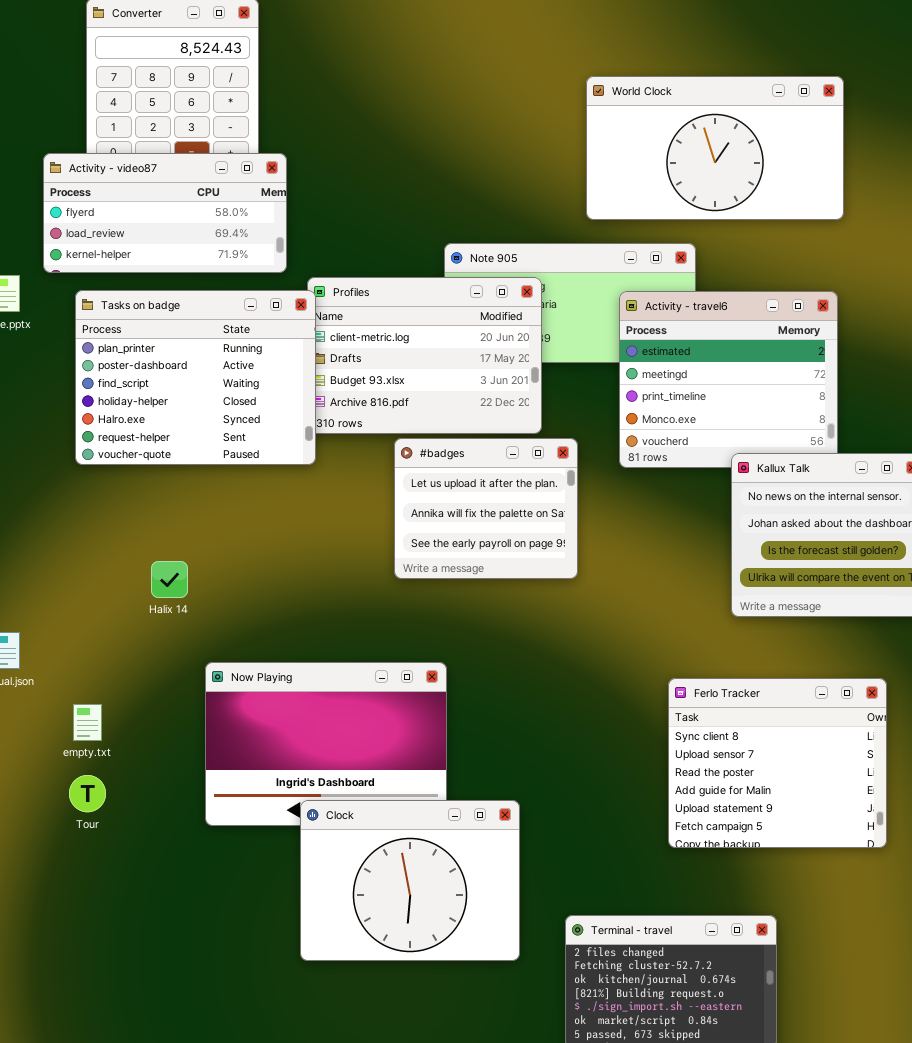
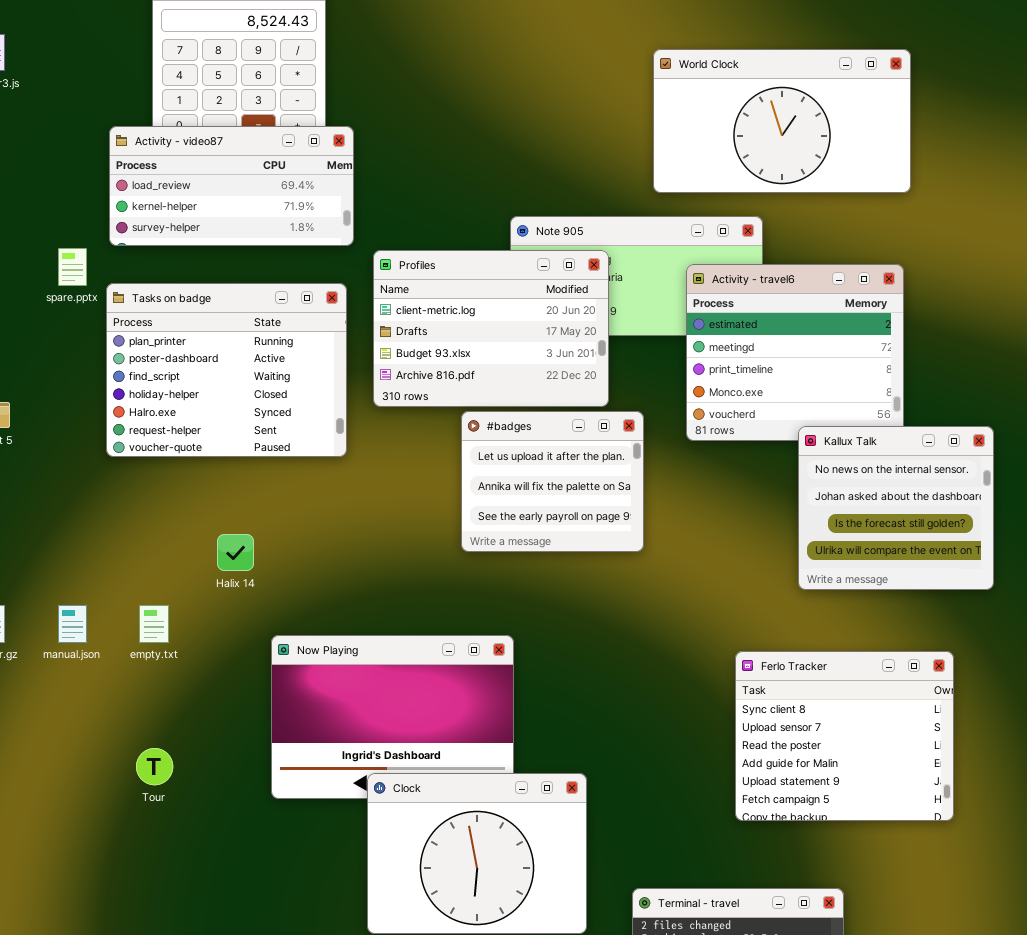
Activity - video87: [43,153,287,273] -> [109,126,354,246], scrolled down 1 row
Tasks on badge: [75,290,316,465] -> [106,283,347,457], moved
empty.txt: [73,704,102,741] -> [139,605,169,643], moved

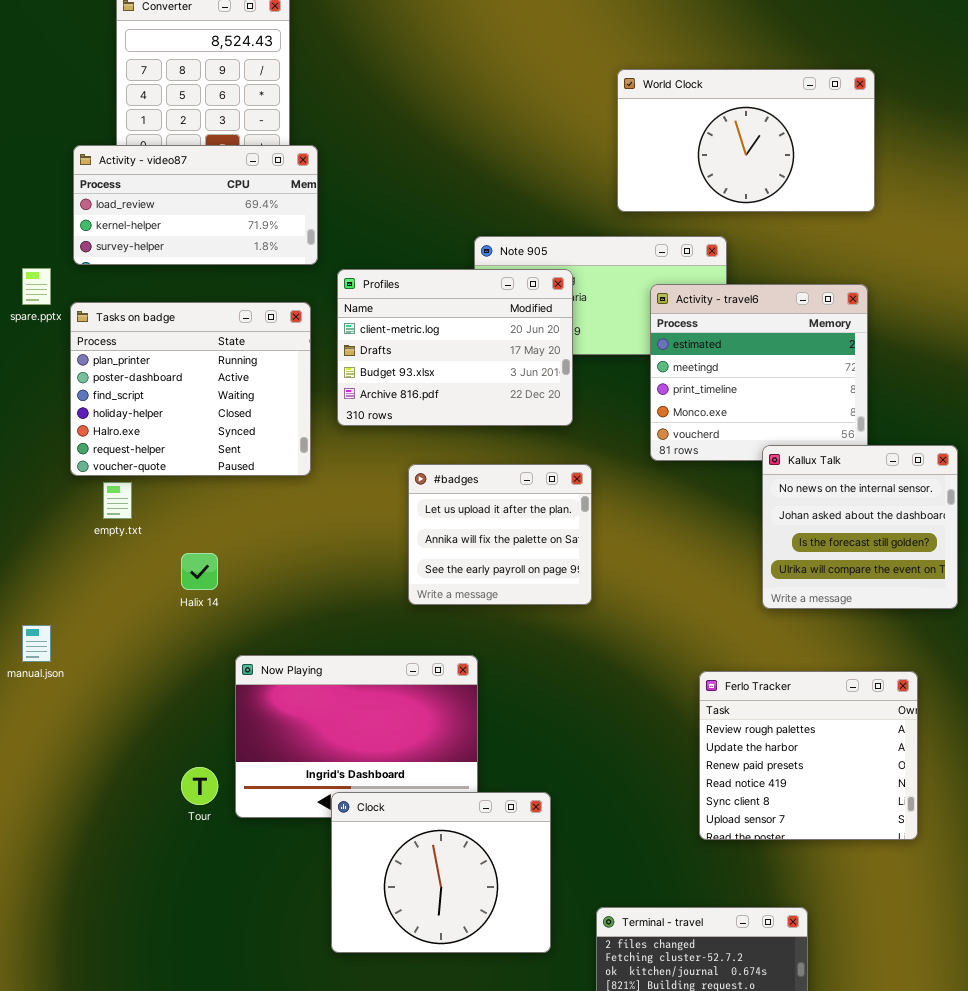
#badges: [461,411,644,552] -> [408,464,592,605], moved
empty.txt: [139,605,169,643] -> [103,482,132,519], moved
Ferlo Tracker: [735,651,954,821] -> [699,671,918,840], scrolled up 4 rows
Tour: [136,748,173,785] -> [181,767,218,805], moved

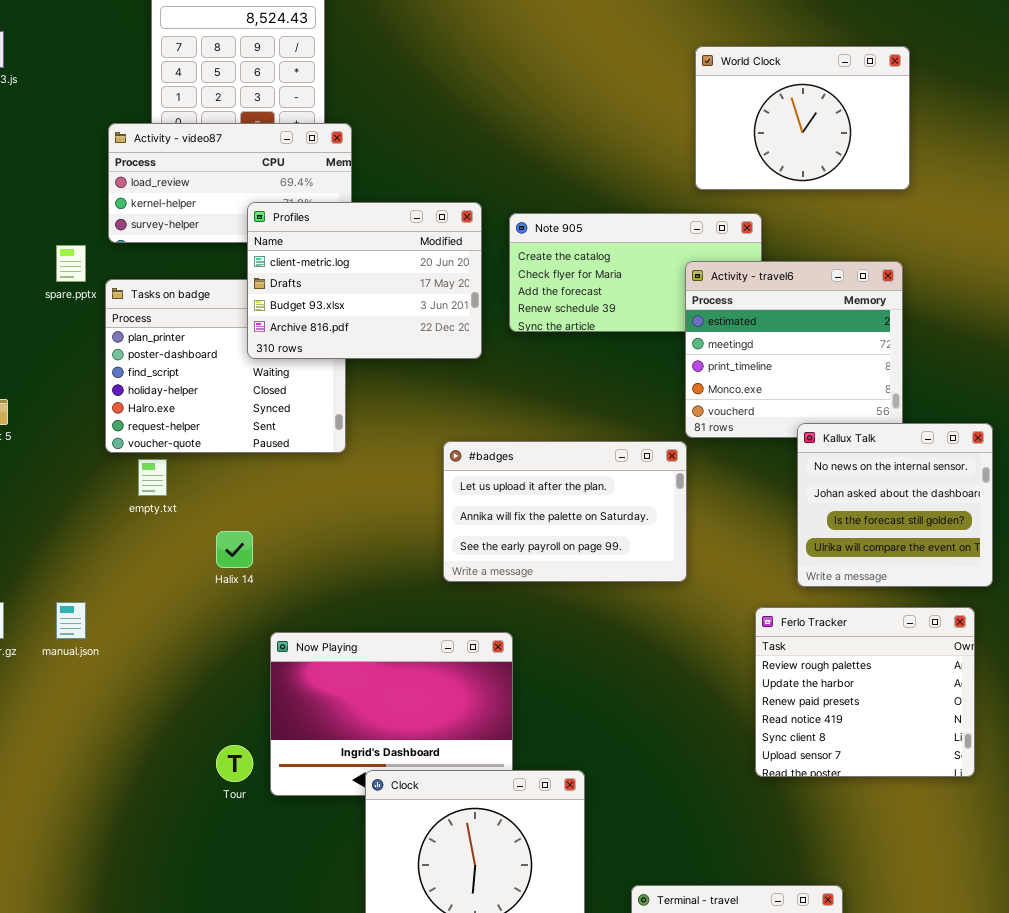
World Clock: [617,69,875,212] -> [695,46,910,190], resized
Profiles: [337,269,573,426] -> [247,202,482,359], moved
#badges: [408,464,592,605] -> [443,441,687,582], resized
Ferlo Tracker: [699,671,918,840] -> [755,607,975,777], moved

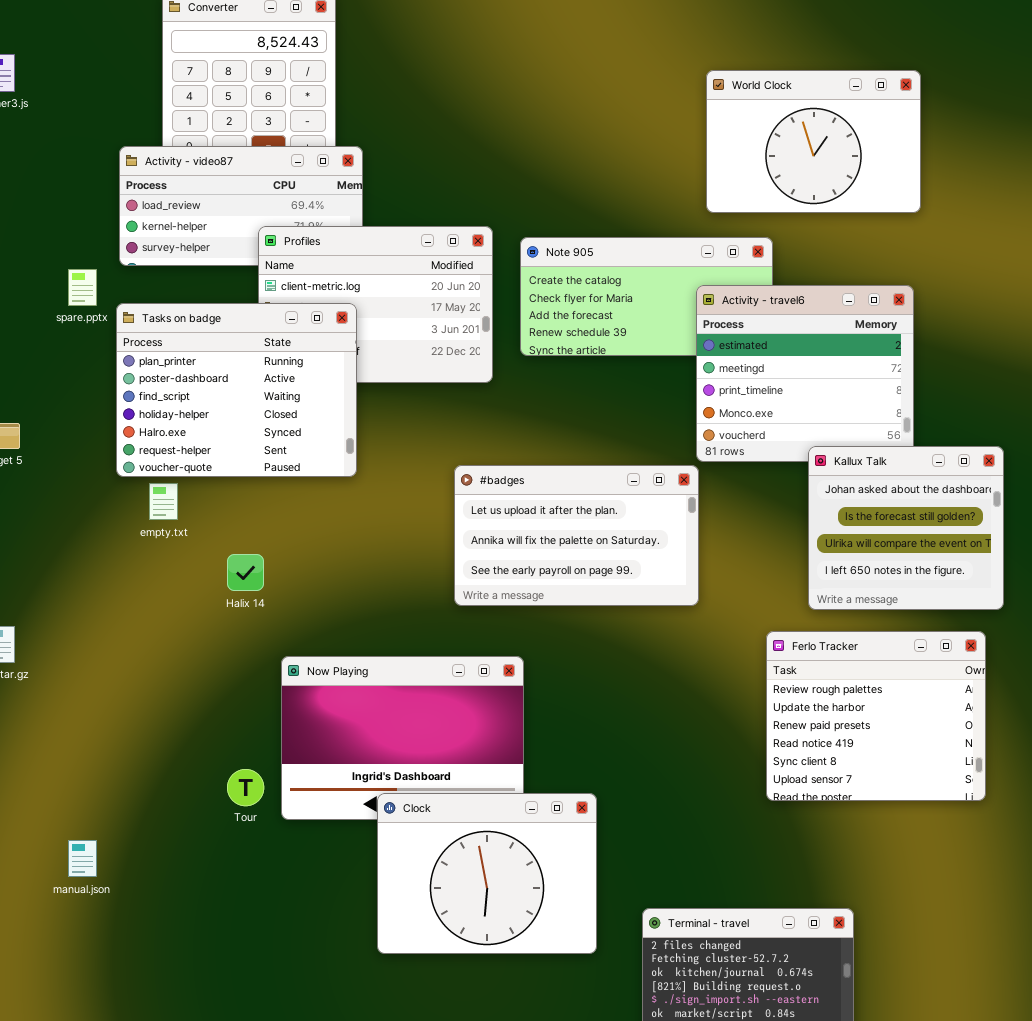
Tasks on badge: [105,279,346,453] -> [116,303,357,477], raised
Kallux Talk: [797,423,993,587] -> [808,446,1004,610], scrolled down 1 row
manual.json: [56,602,86,639] -> [68,840,97,877], moved

